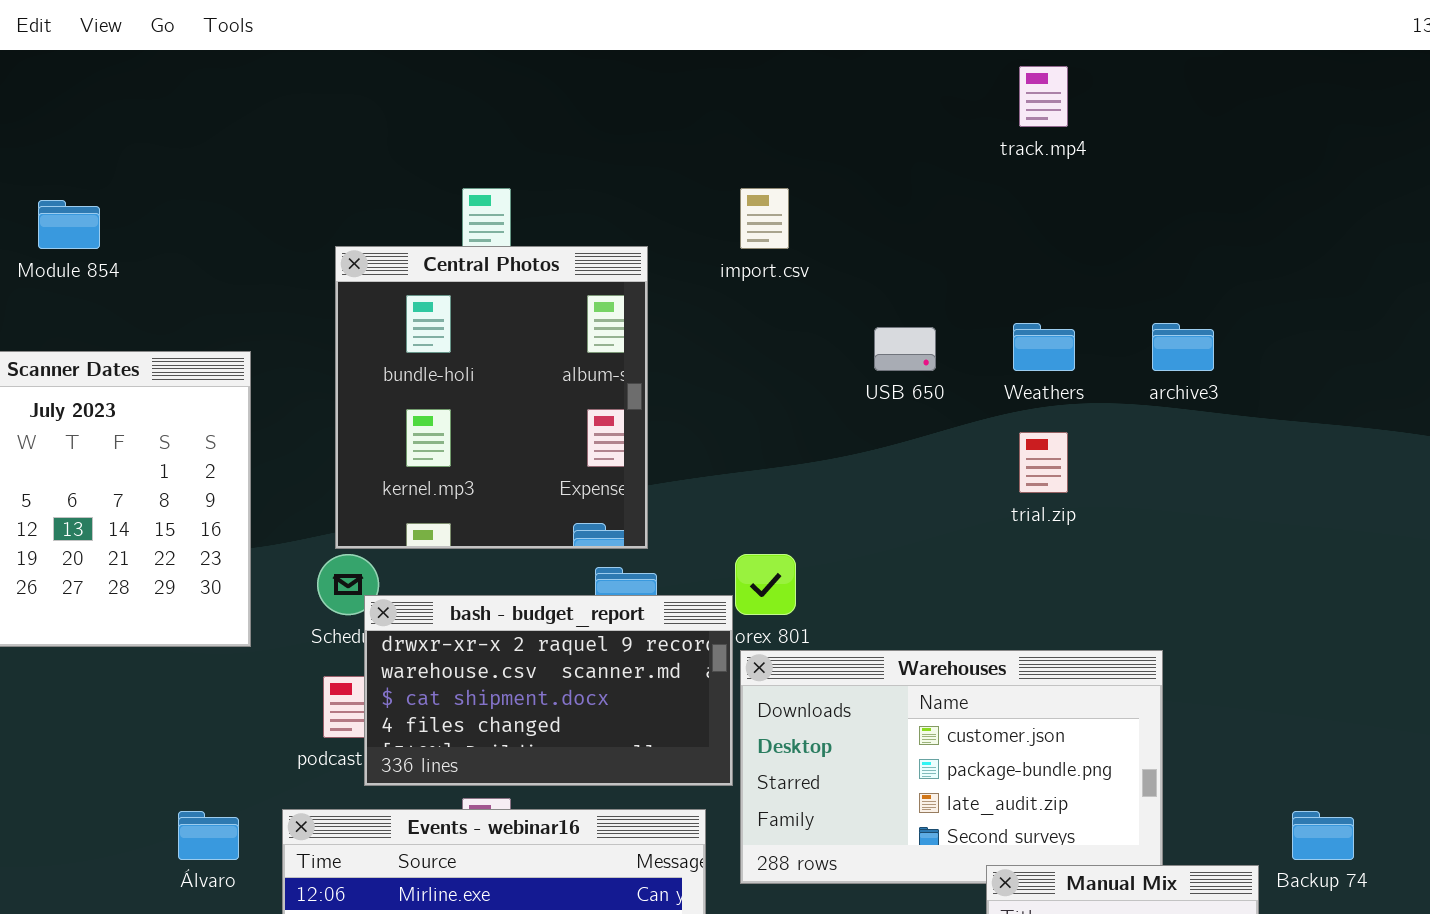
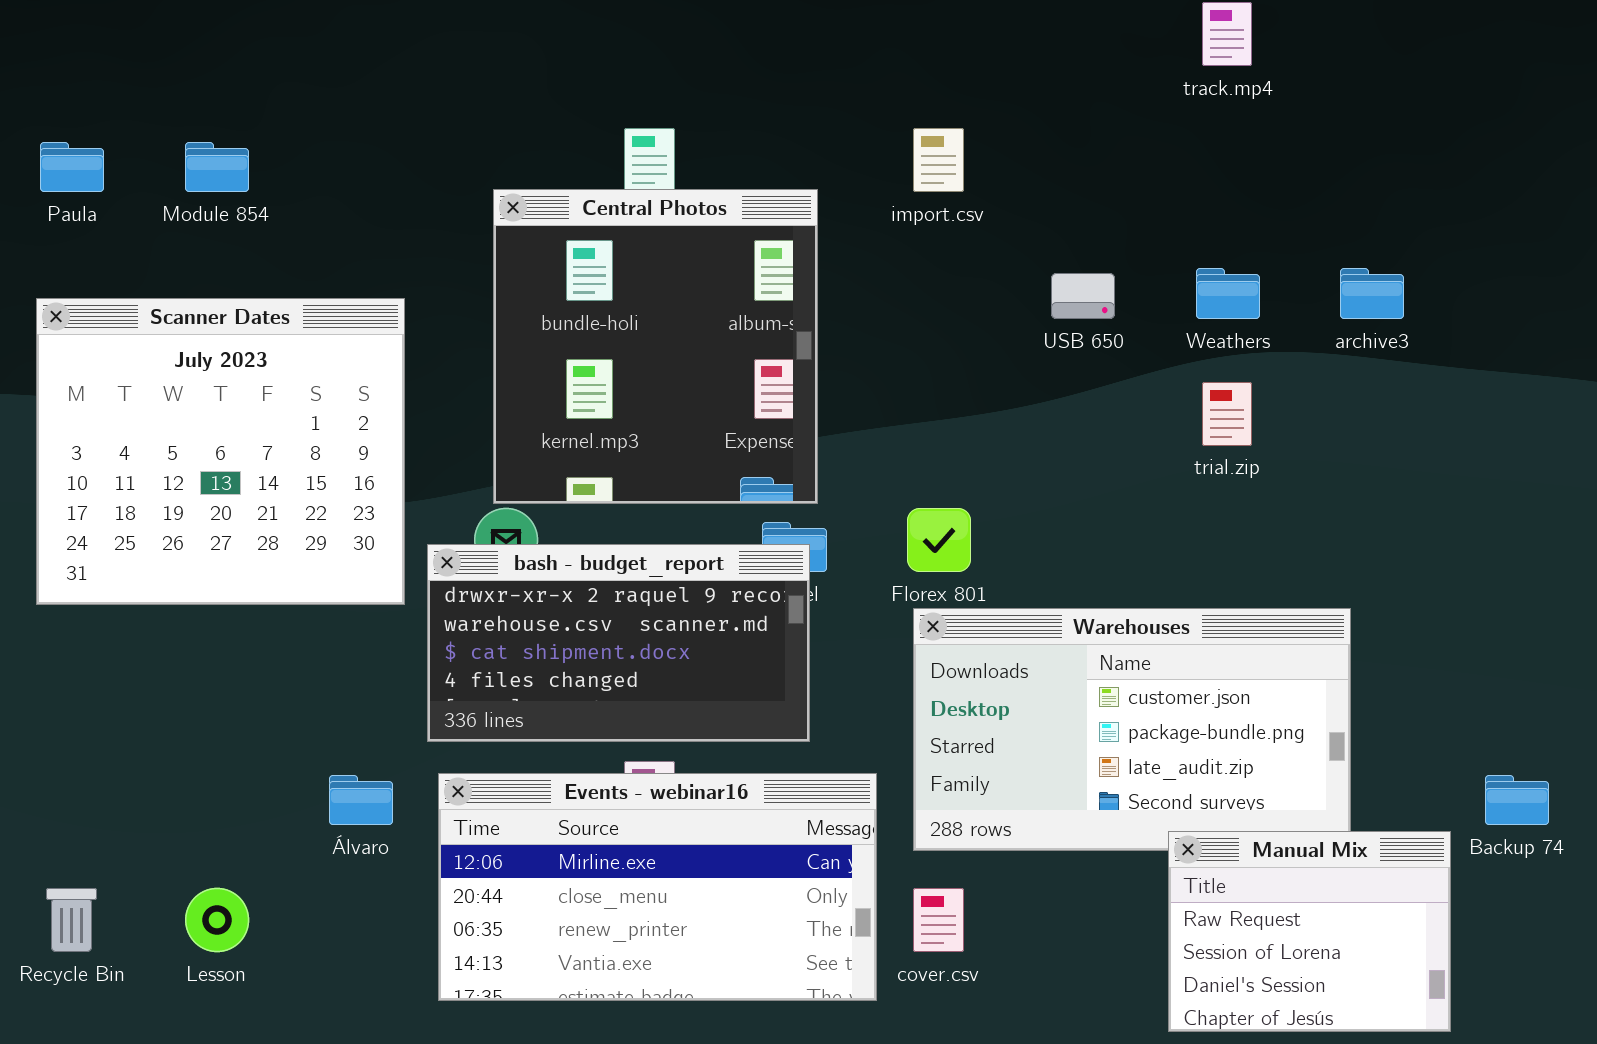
bash - budget_report: [364,595,733,786] -> [427,544,810,742], moved

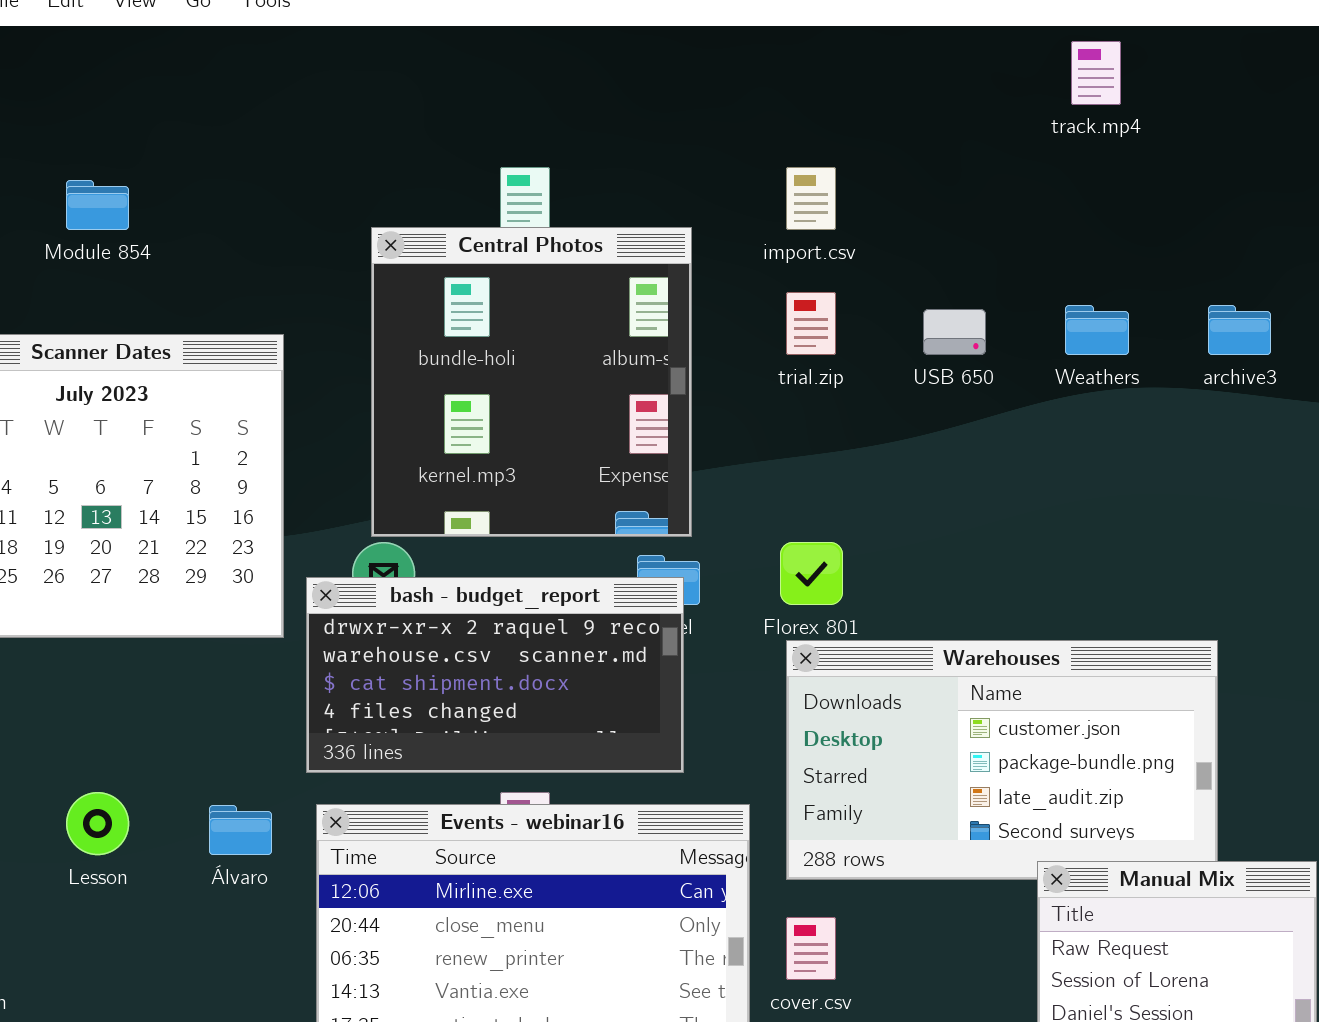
trial.zip: [1202,382,1252,446] -> [786,292,836,355], moved
Lesson: [185,888,249,952] -> [66,792,129,855], moved

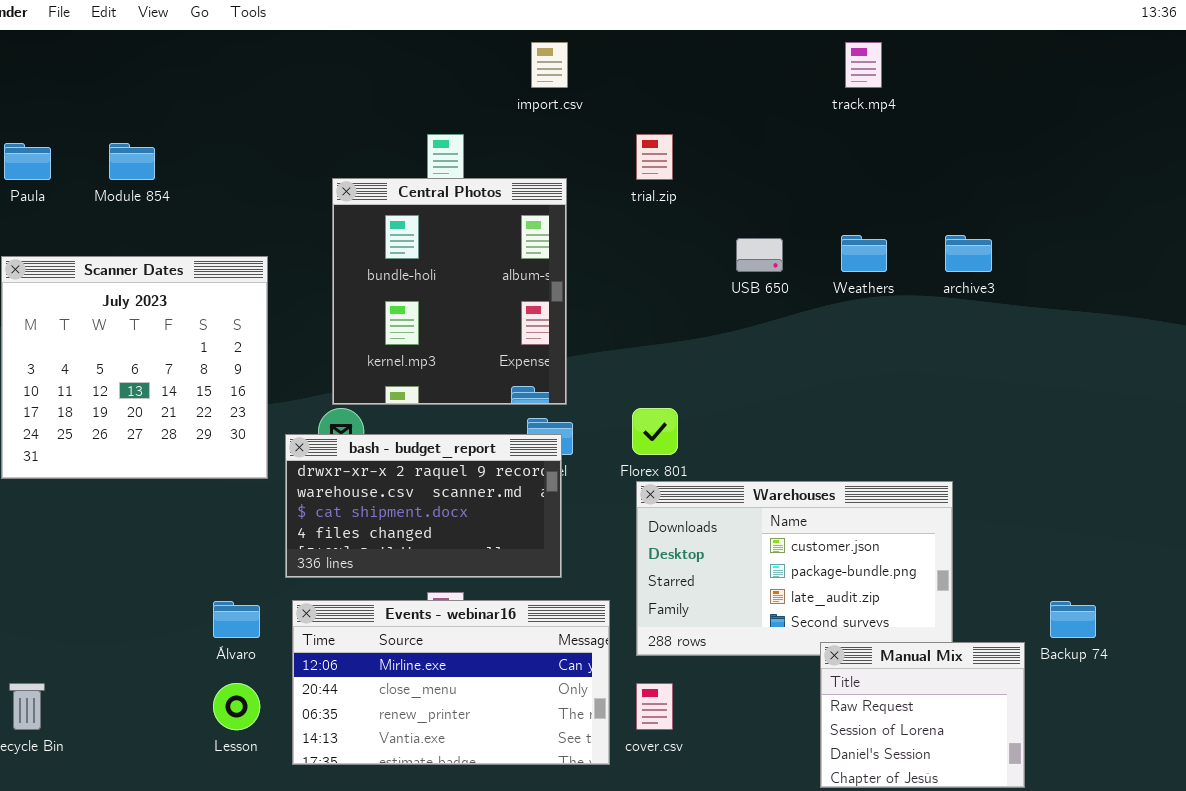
import.csv: [786,167,836,230] -> [531,42,568,88], moved
trial.zip: [786,292,836,355] -> [636,134,673,180], moved
Lesson: [66,792,129,855] -> [213,683,260,730], moved

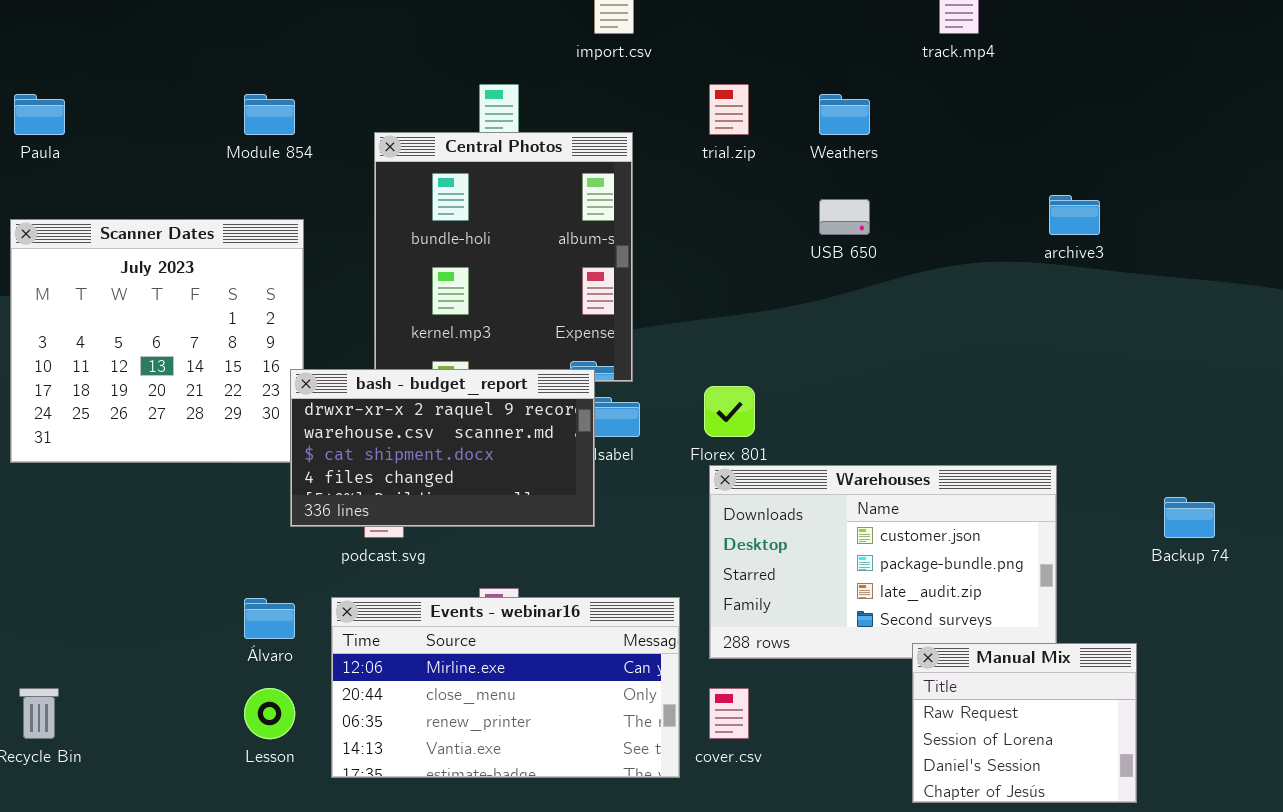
Module 854: [109,143,155,180] -> [244,94,295,135], moved
Weathers: [841,235,887,272] -> [819,94,870,135], moved
bash - budget_report: [285,434,562,578] -> [290,369,595,527], moved
Backup 74: [1050,601,1096,638] -> [1164,497,1215,538], moved

